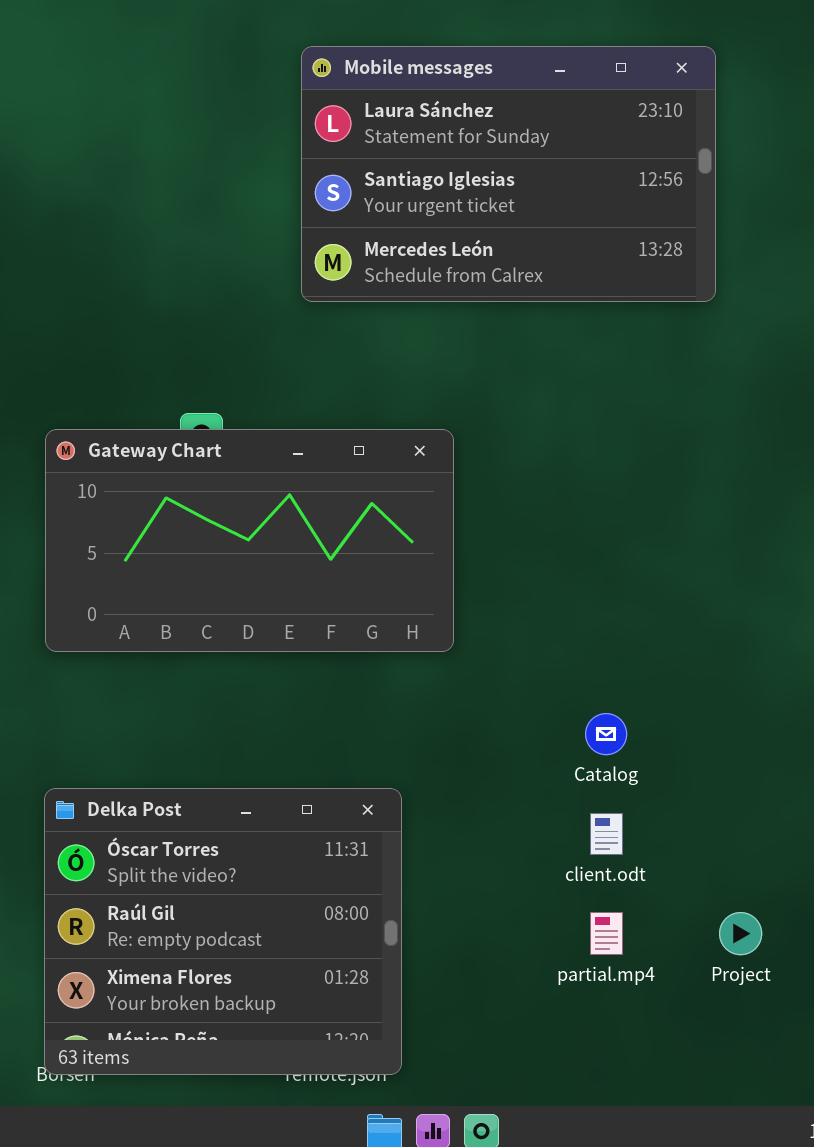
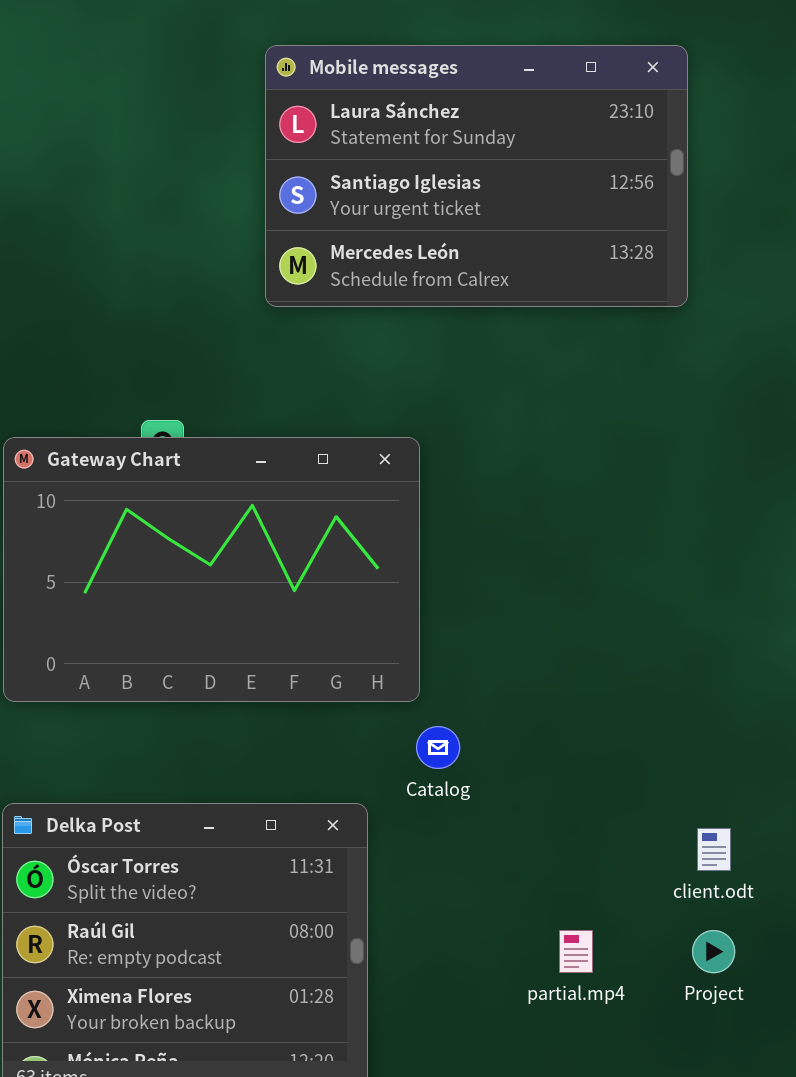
Gateway Chart: [45,429,454,652] -> [3,437,420,702], resized
Catalog: [585,713,627,755] -> [416,726,460,769], moved
client.odt: [590,813,623,855] -> [697,828,731,871], moved

